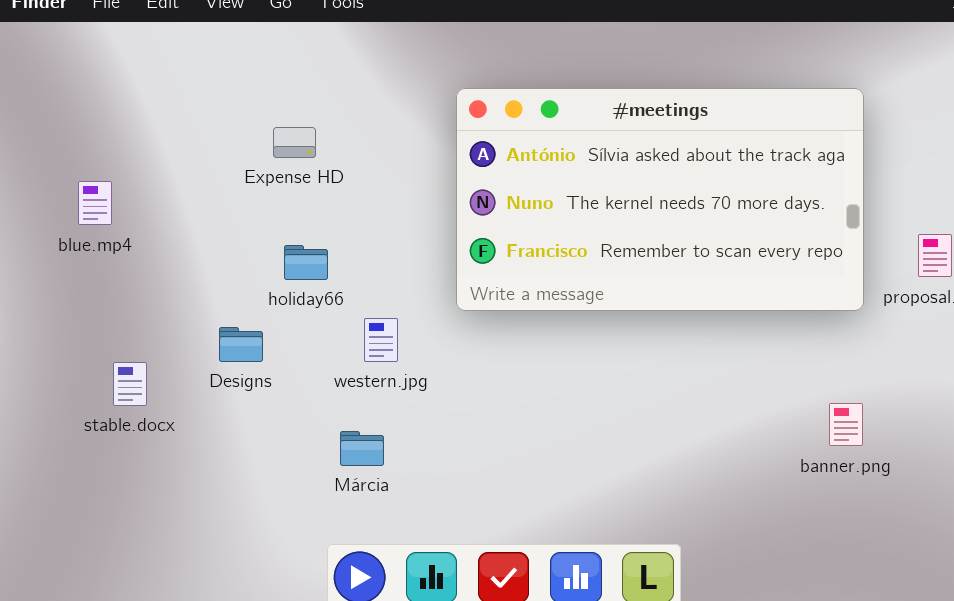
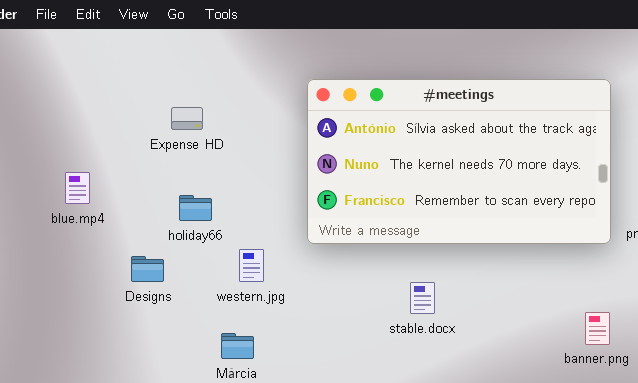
blue.mp4: [78,181,112,225] -> [65,172,90,204], moved
stable.docx: [113,362,147,406] -> [410,282,435,314], moved

